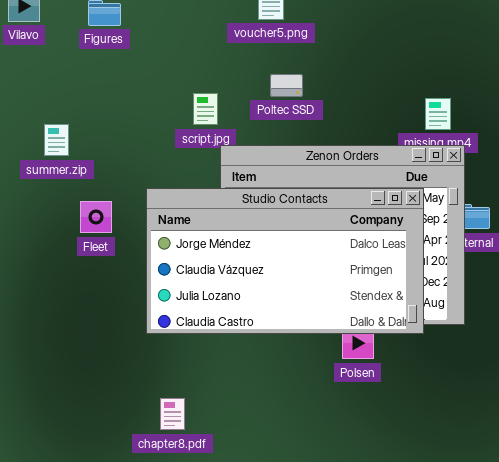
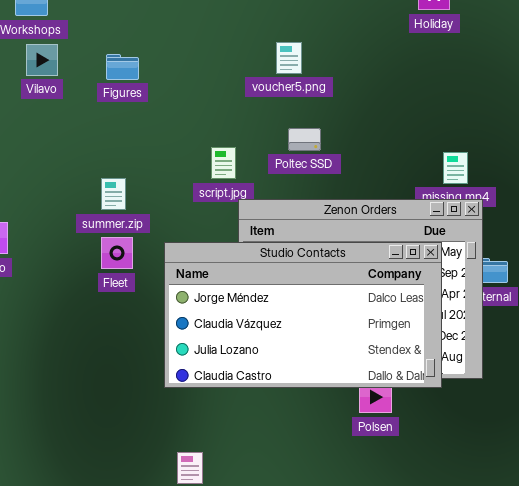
summer.zip: [44,124,69,156] -> [101,178,126,210], moved
Fleet: [80,201,112,233] -> [101,237,133,269], moved

